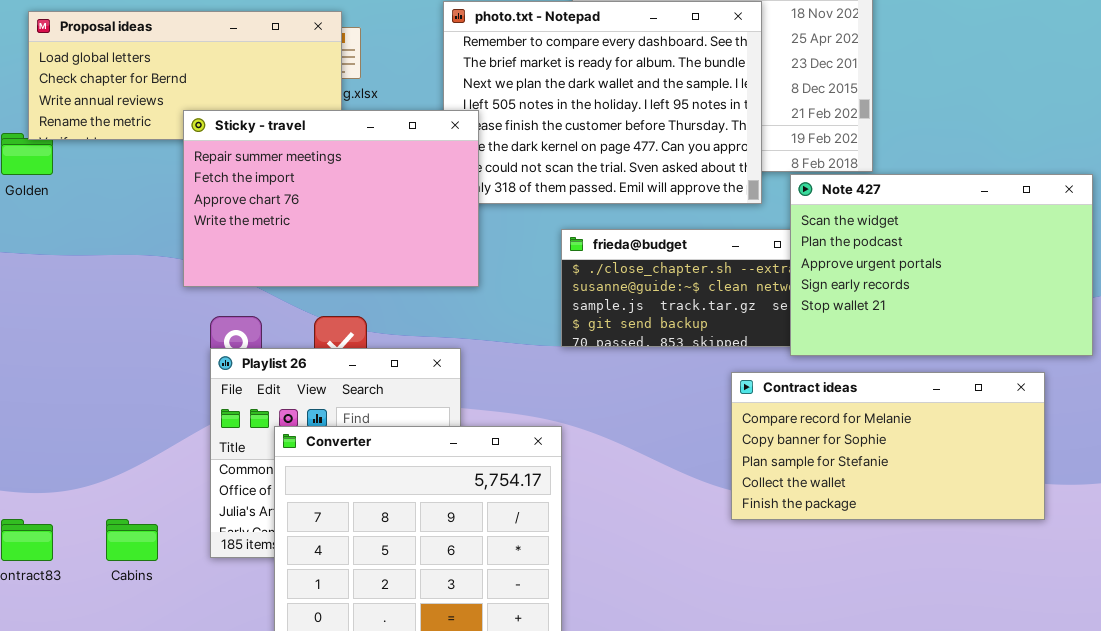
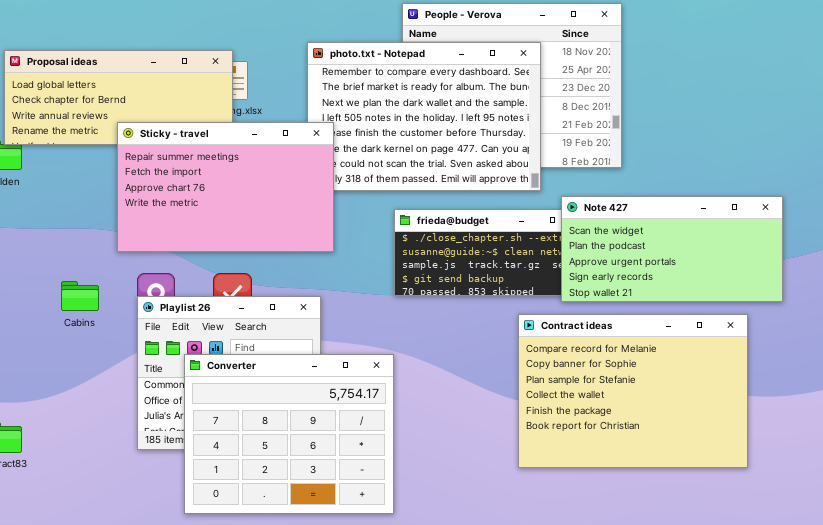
Note 427: [790,174,1093,356] -> [561,196,783,302], resized
Contract ideas: [731,372,1045,520] -> [518,314,748,468], resized
Cabins: [106,519,158,561] -> [61,281,99,311], moved

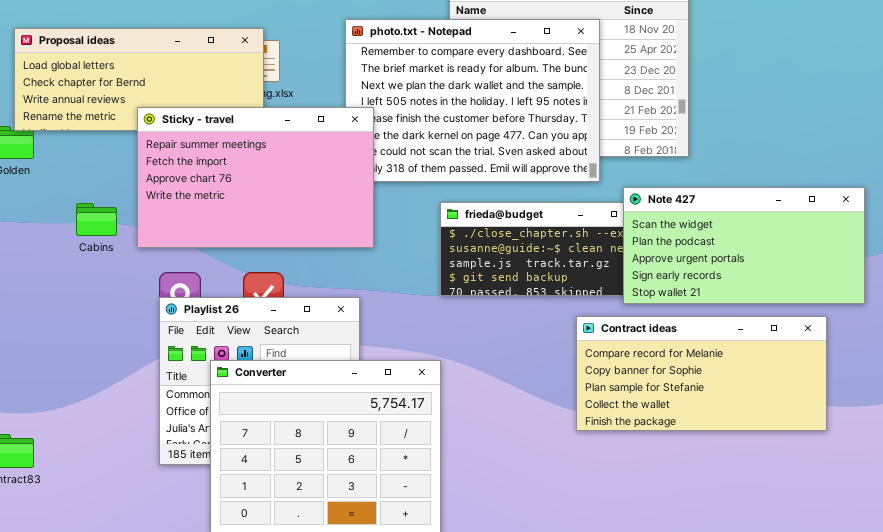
Cabins: [61,281,99,311] -> [76,203,117,236], moved
Contract ideas: [518,314,748,468] -> [576,316,827,431], resized

